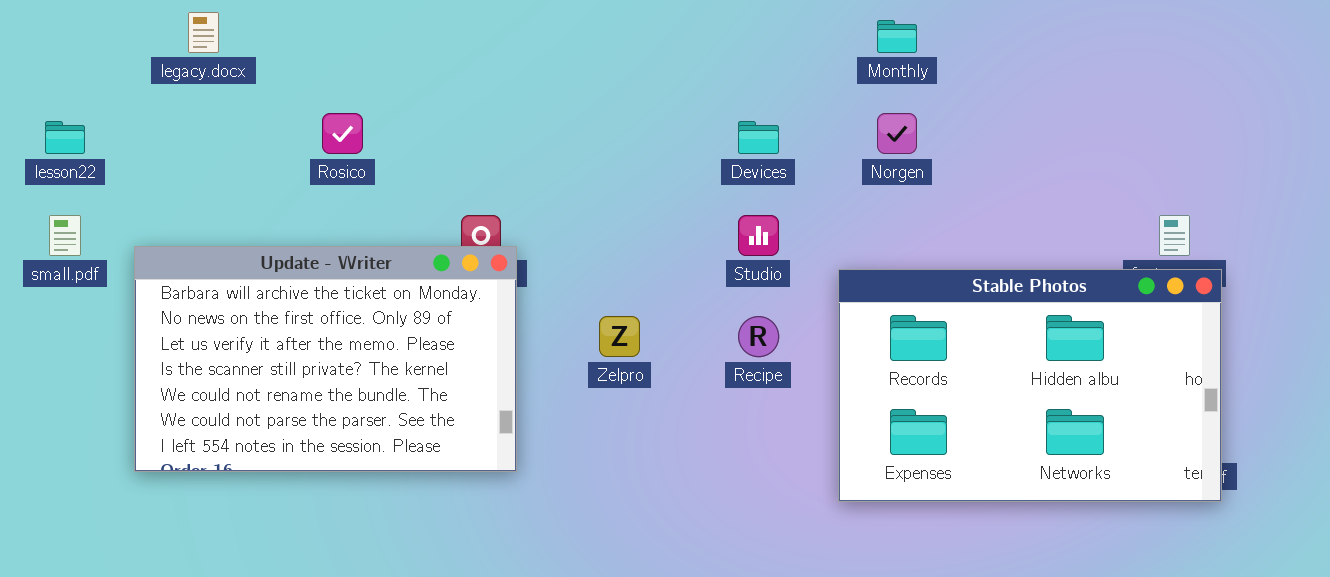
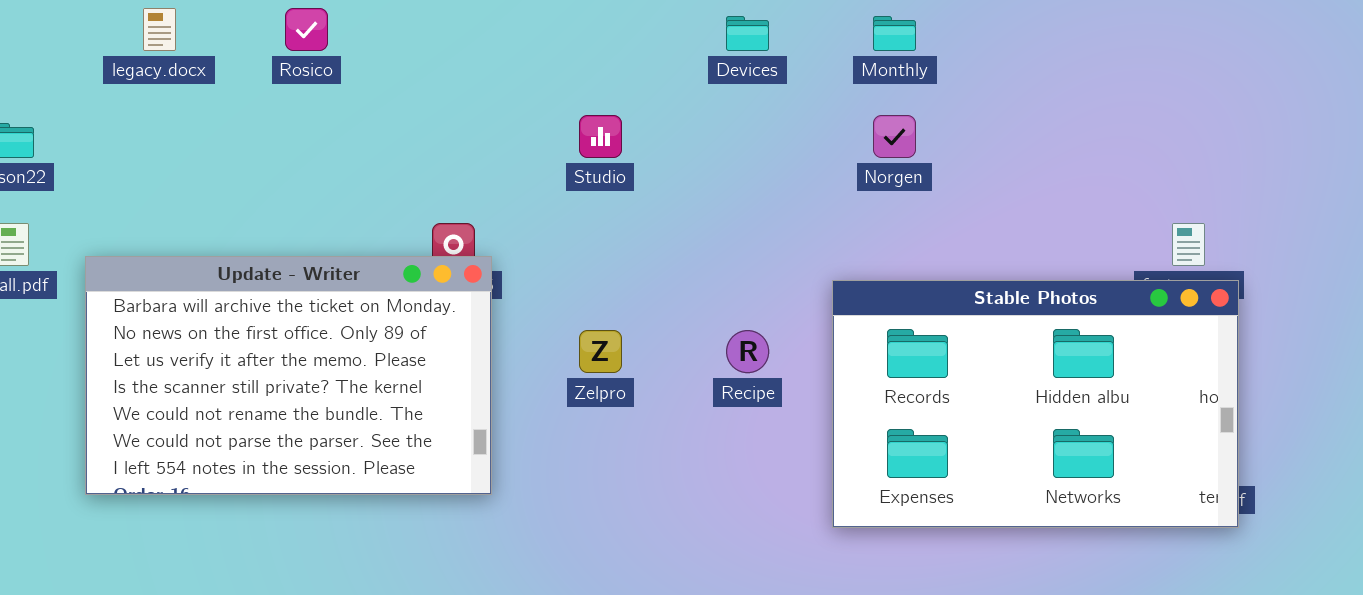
Rosico: [322,113,363,154] -> [285,8,328,51], moved
Devices: [738,121,779,154] -> [726,16,769,51], moved
Studio: [738,215,779,256] -> [579,115,622,158], moved

